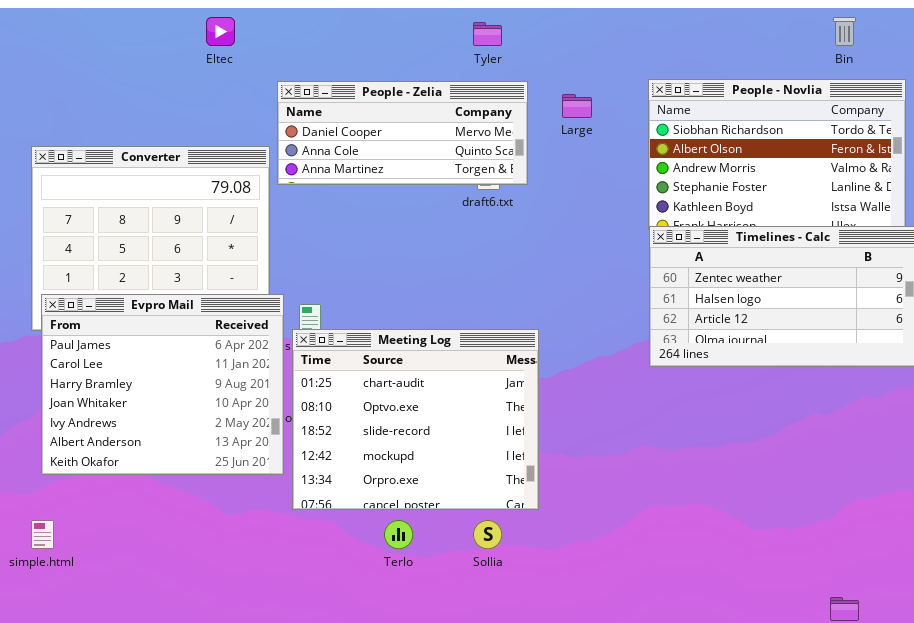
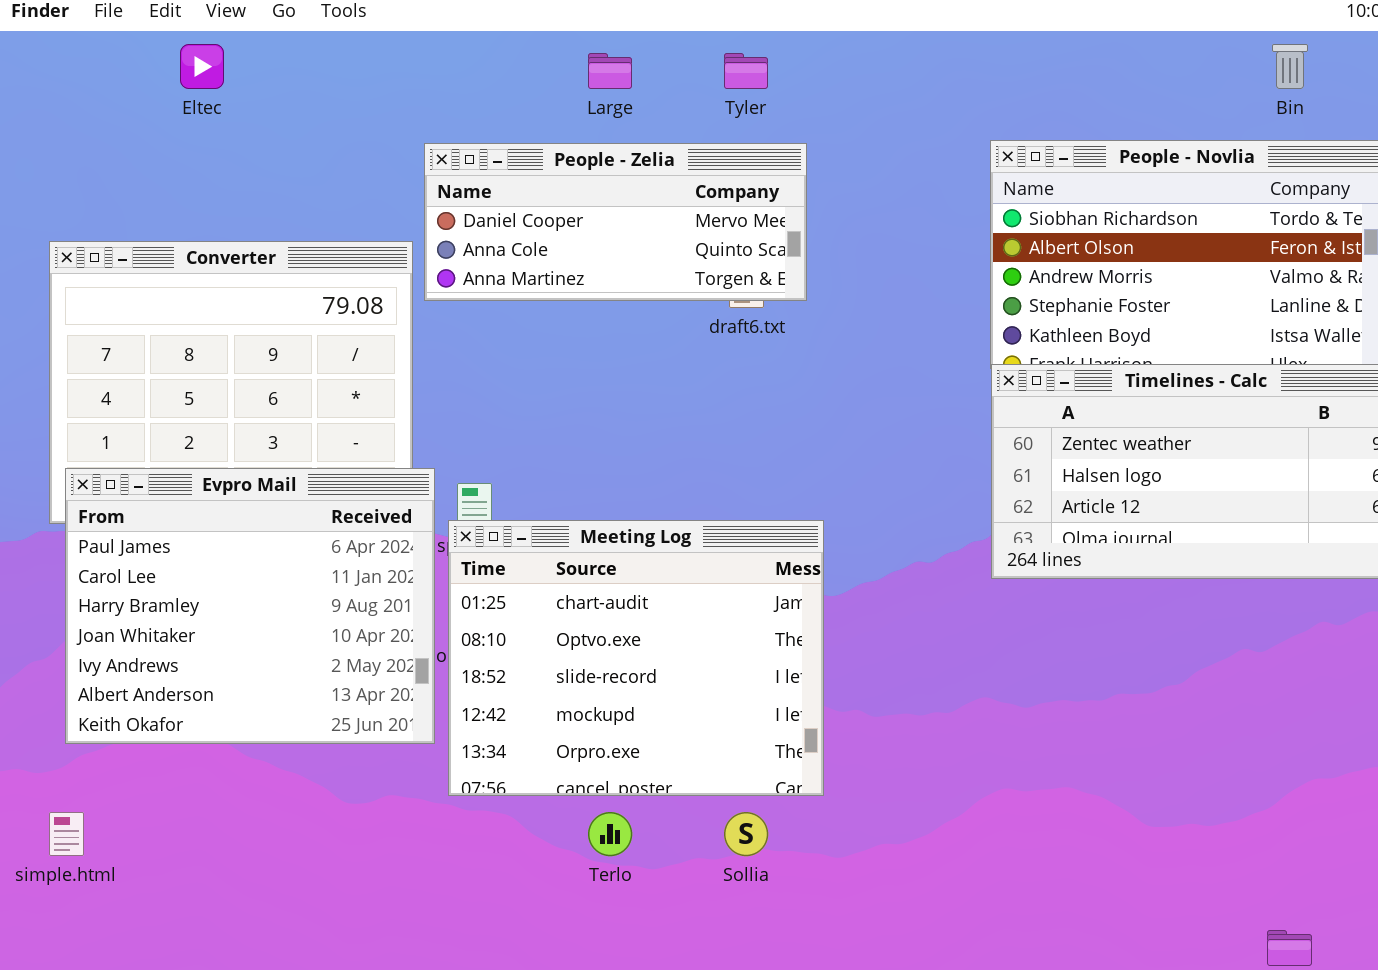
Eltec: [206,17,235,46] -> [180,44,224,89], moved
Large: [562,94,592,118] -> [588,53,632,89], moved

